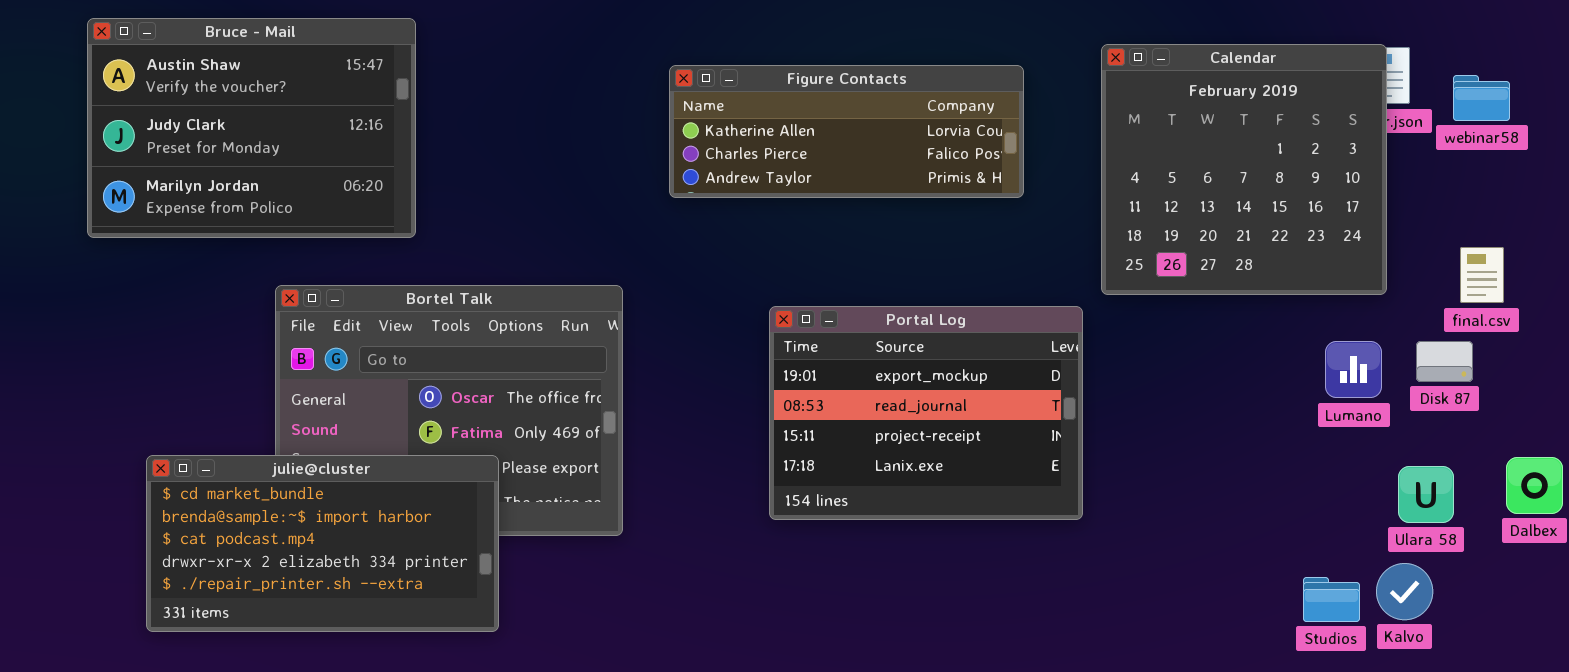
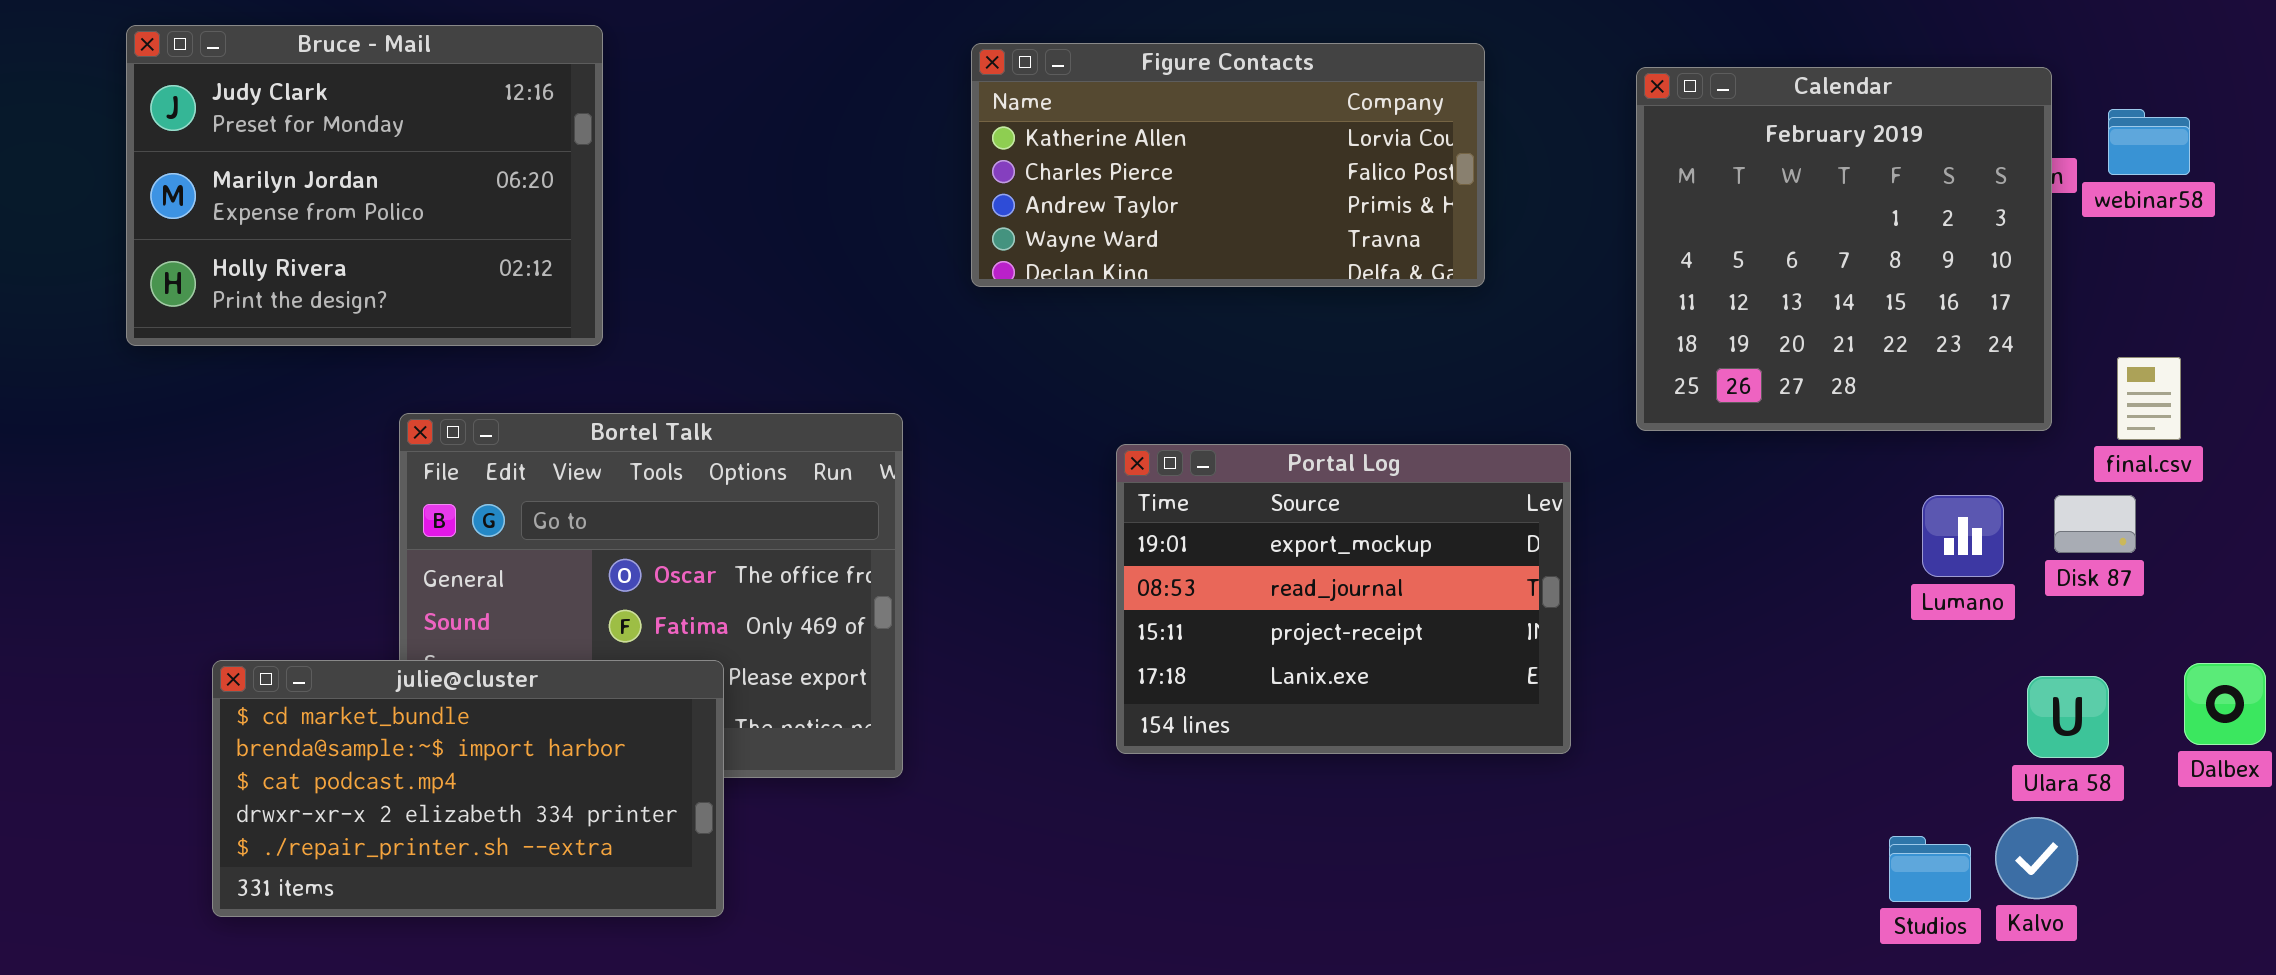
Bruce - Mail: [87,18,416,238] -> [126,25,603,346], scrolled down 1 row
Calendar: [1101,44,1387,295] -> [1636,67,2052,431], moved
Figure Contacts: [669,65,1024,198] -> [971,43,1485,287], resized

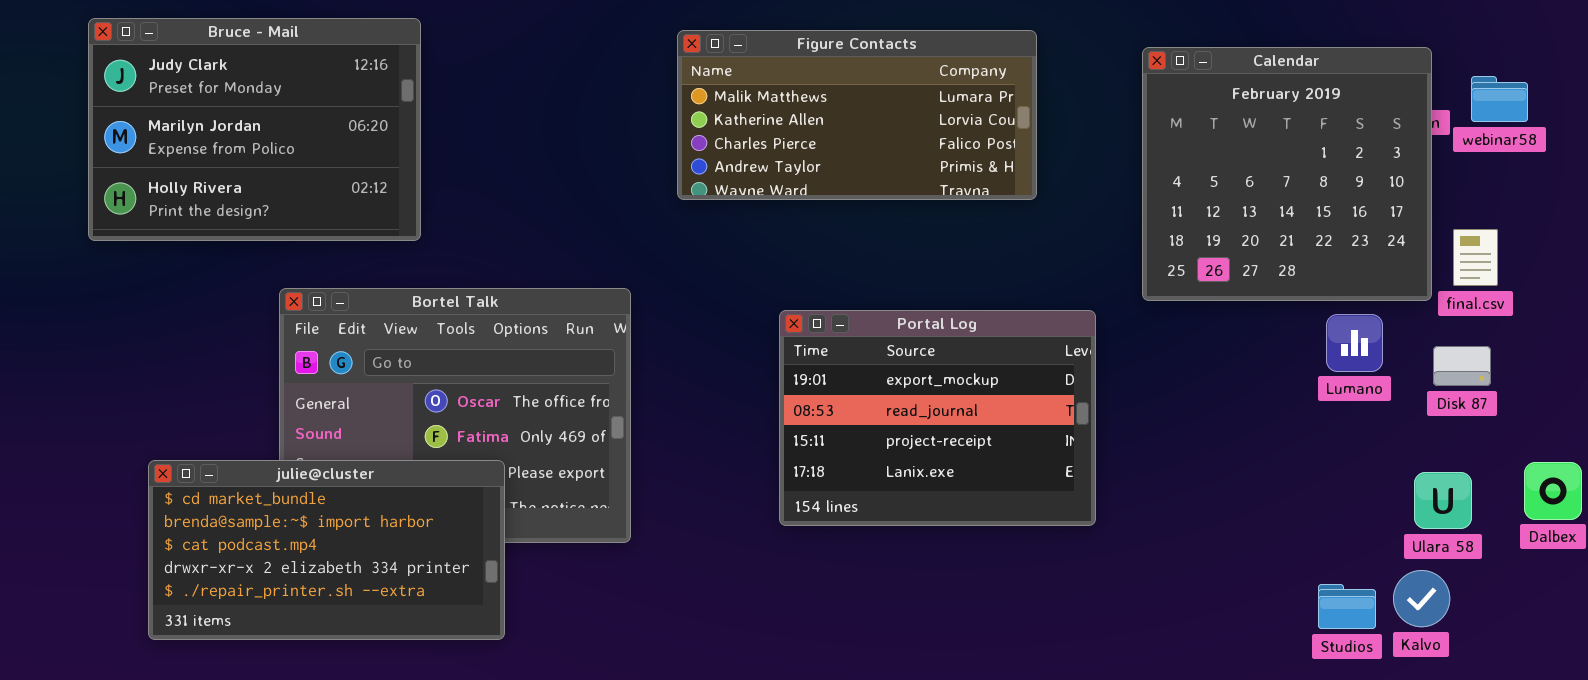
Figure Contacts: [971,43,1485,287] -> [677,30,1037,200], scrolled up 1 row
final.csv: [2117,357,2181,440] -> [1453,229,1498,286], moved
Lumano: [1922,495,2004,577] -> [1326,314,1383,372], moved

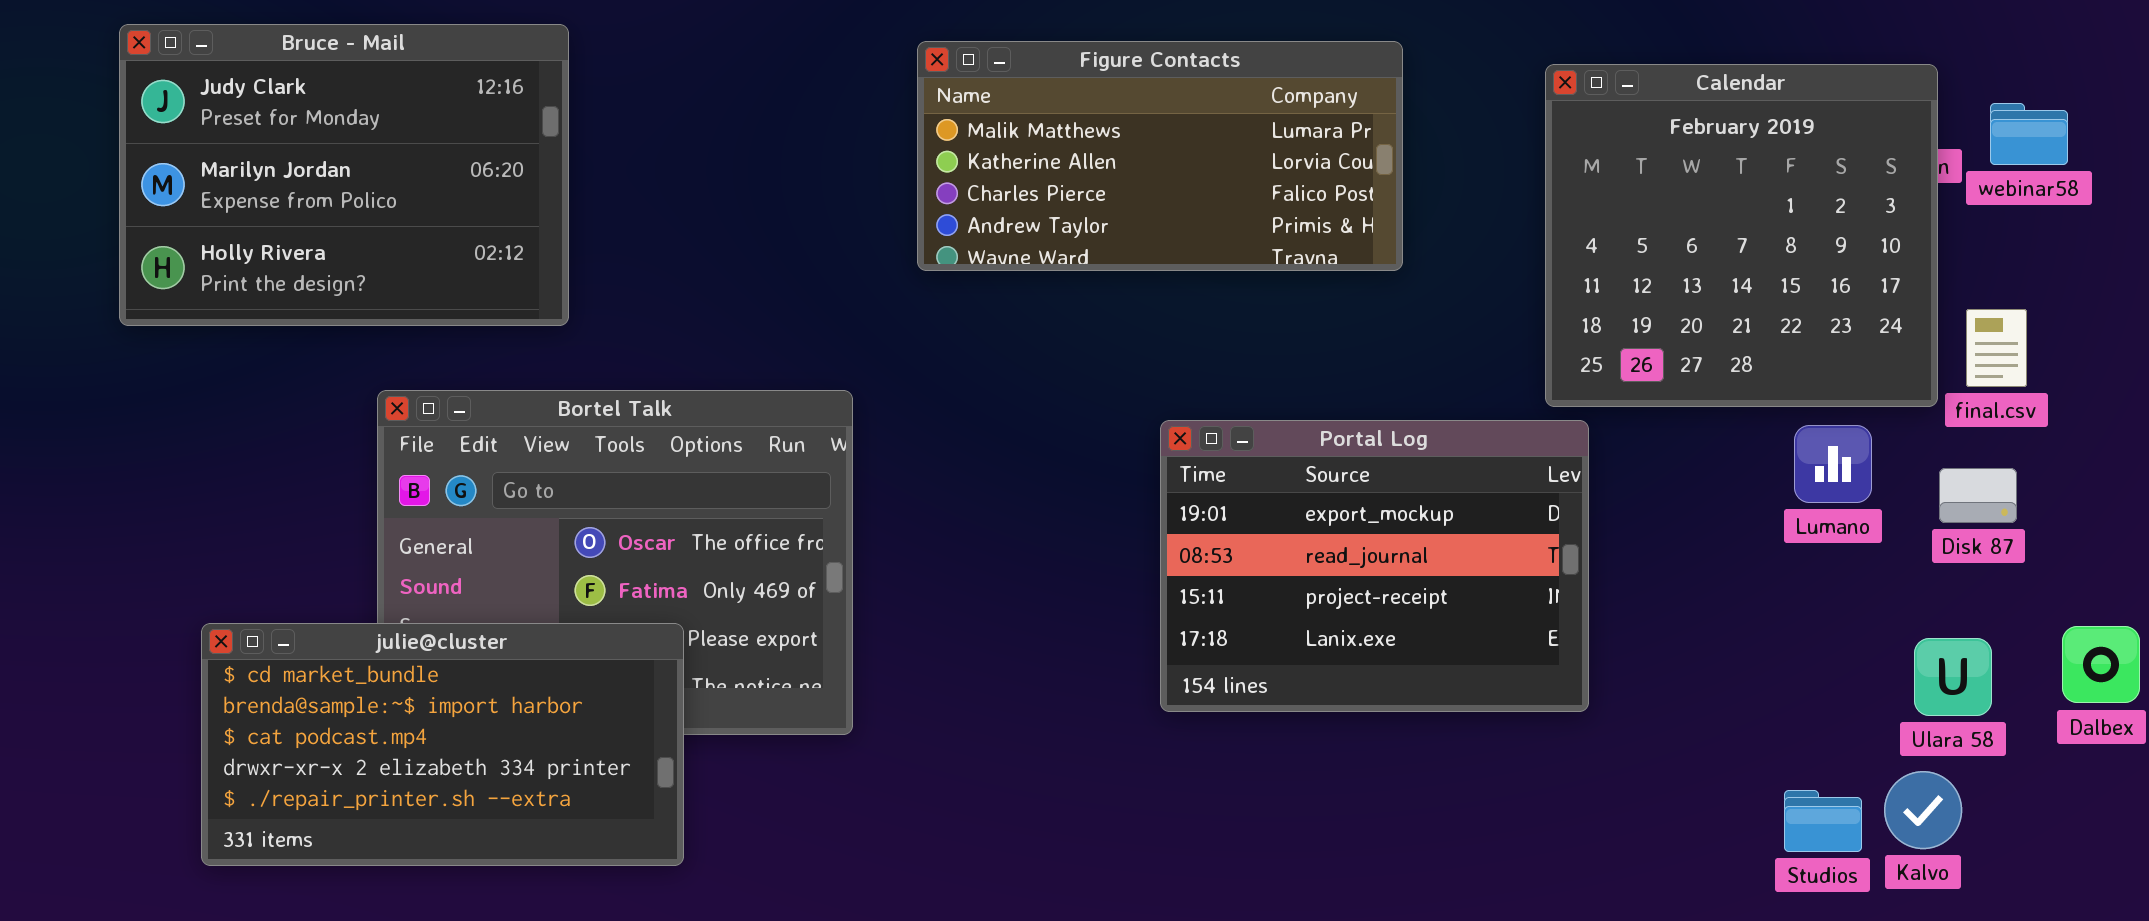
Portal Log: [779,310,1096,526] -> [1160,420,1589,712], moved

